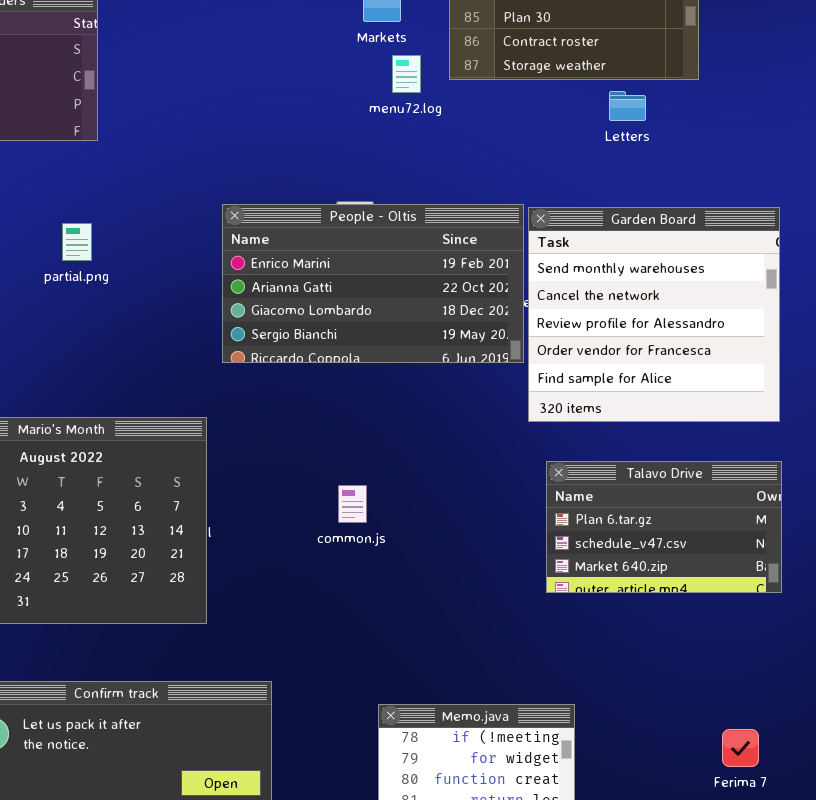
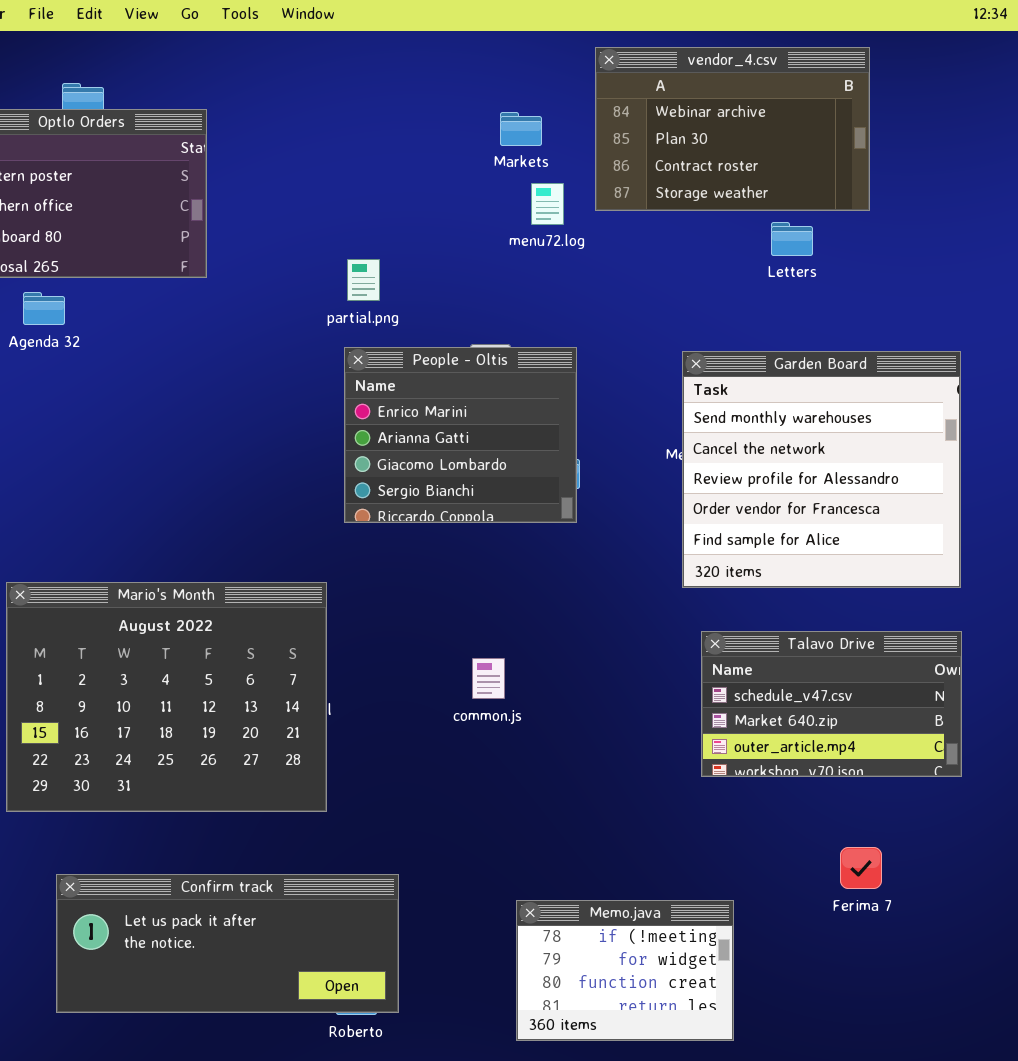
People - Oltis: [222,204,524,363] -> [344,347,577,523], resized
partial.png: [62,223,92,261] -> [347,259,380,301], moved
Talavo Drive: [546,461,782,593] -> [701,631,962,777], scrolled down 1 row
Ferima 7: [722,729,759,767] -> [840,847,882,889], moved

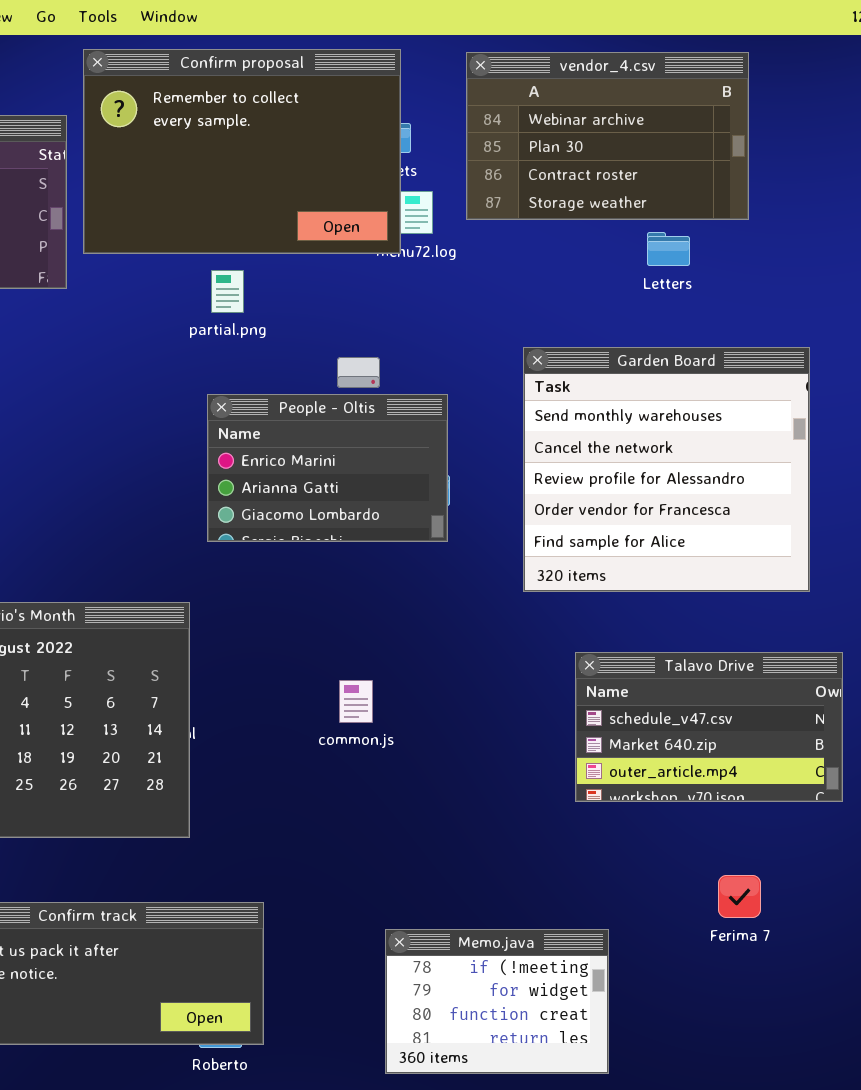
Confirm proposal: none -> [83,49,401,254], opened
People - Oltis: [344,347,577,523] -> [207,394,448,542], resized
Garden Board: [682,351,961,588] -> [523,347,810,592], moved

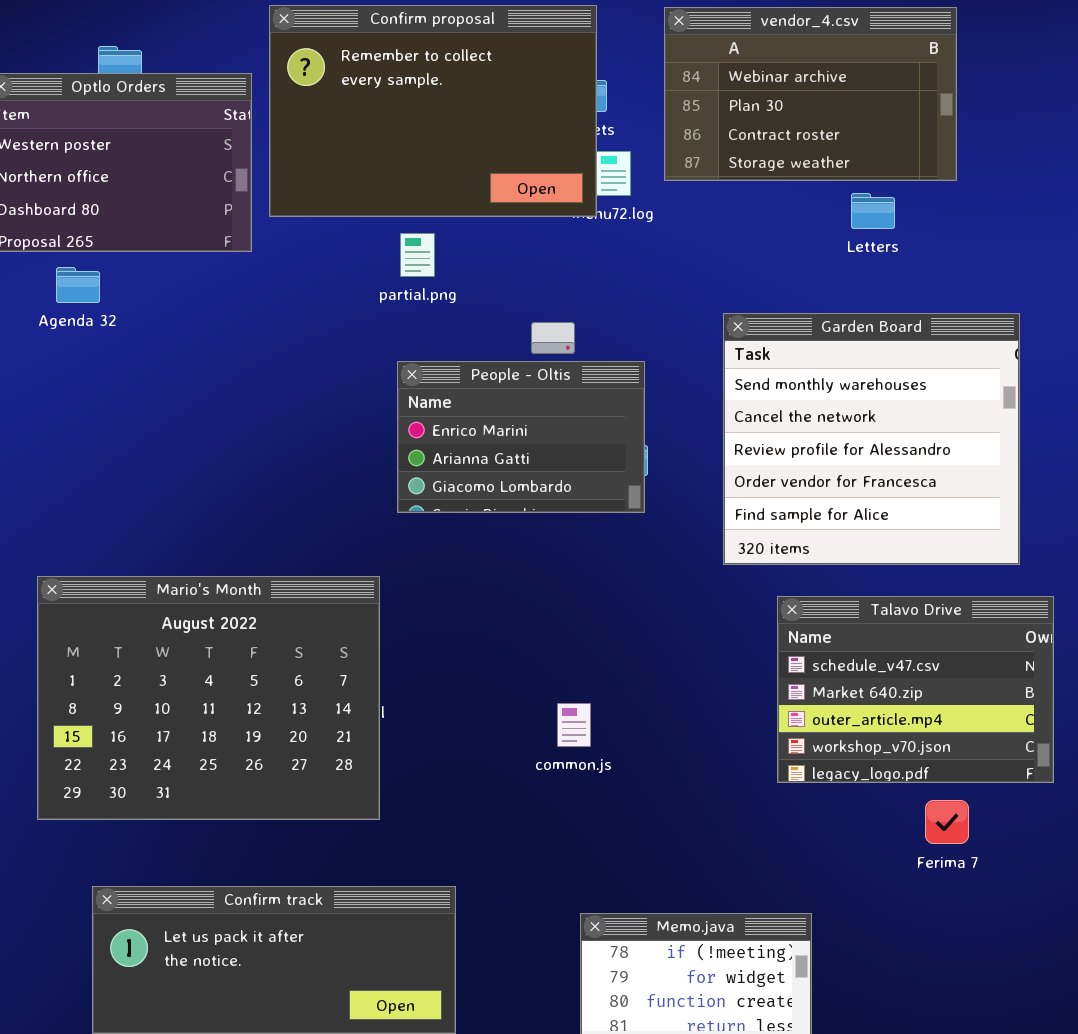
Talavo Drive: [575,652,843,802] -> [777,596,1054,783], resized
common.js: [339,680,373,723] -> [557,703,591,747], moved
Ferima 7: [718,875,761,918] -> [925,800,969,844], moved

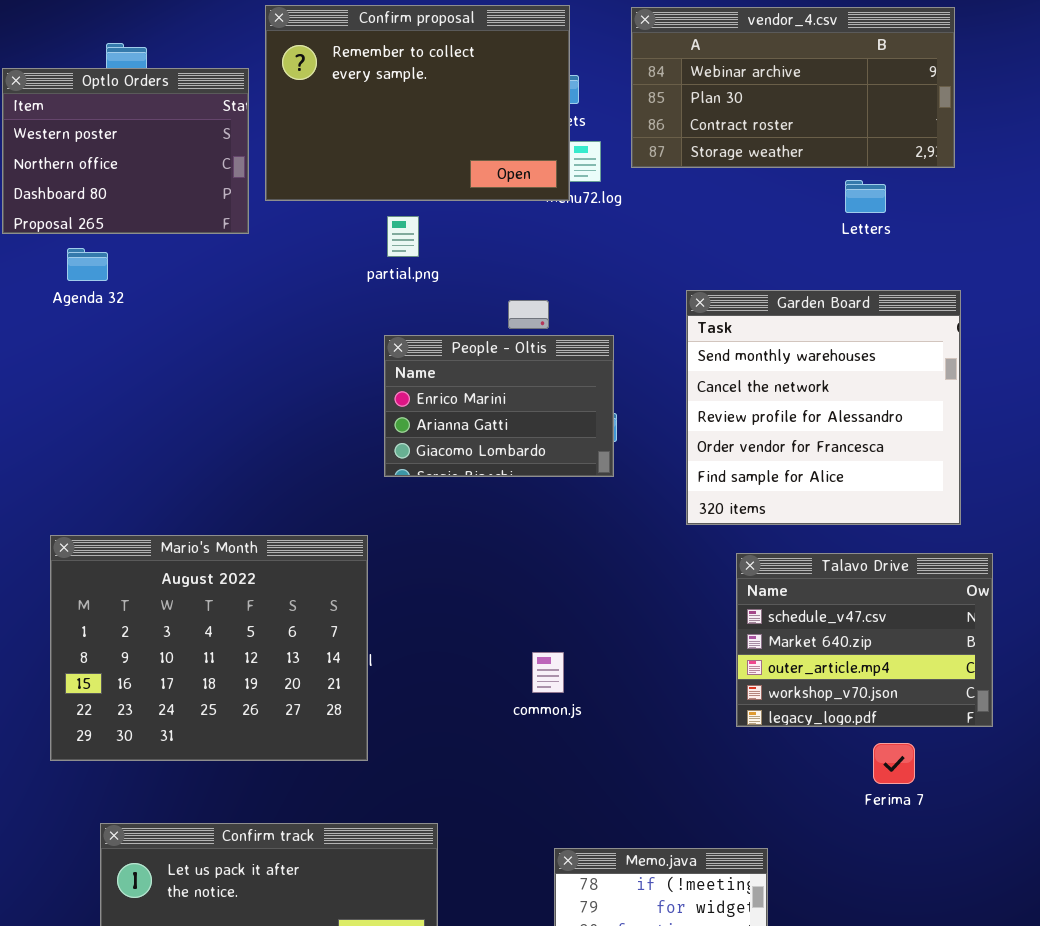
vendor_4.csv: [664,7,957,181] -> [631,7,955,168], resized
Letters: [851,193,895,229] -> [845,180,886,213], moved

